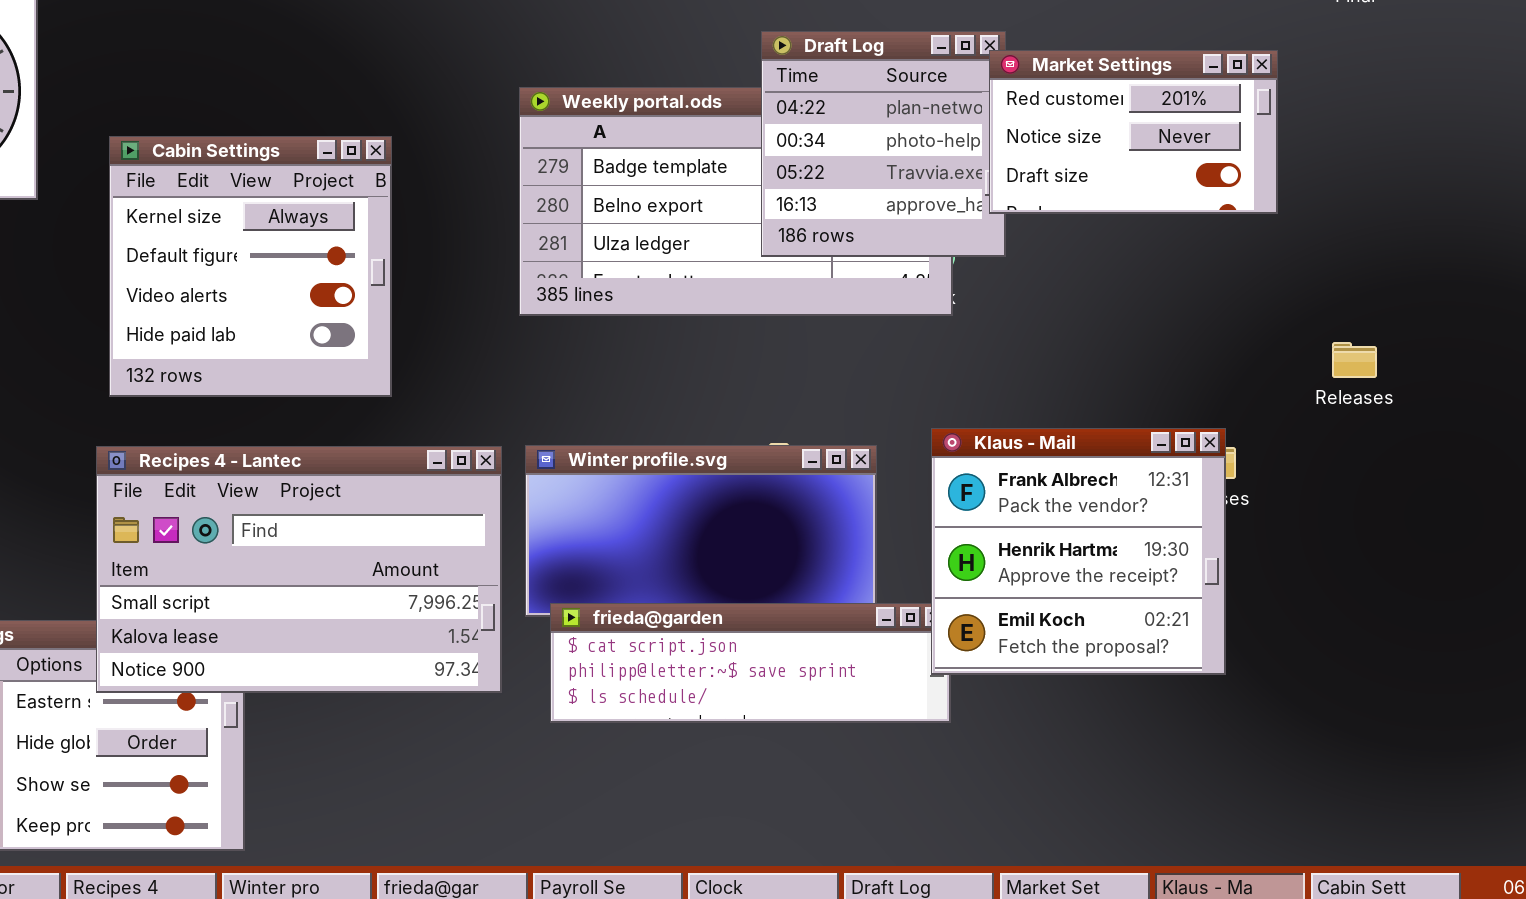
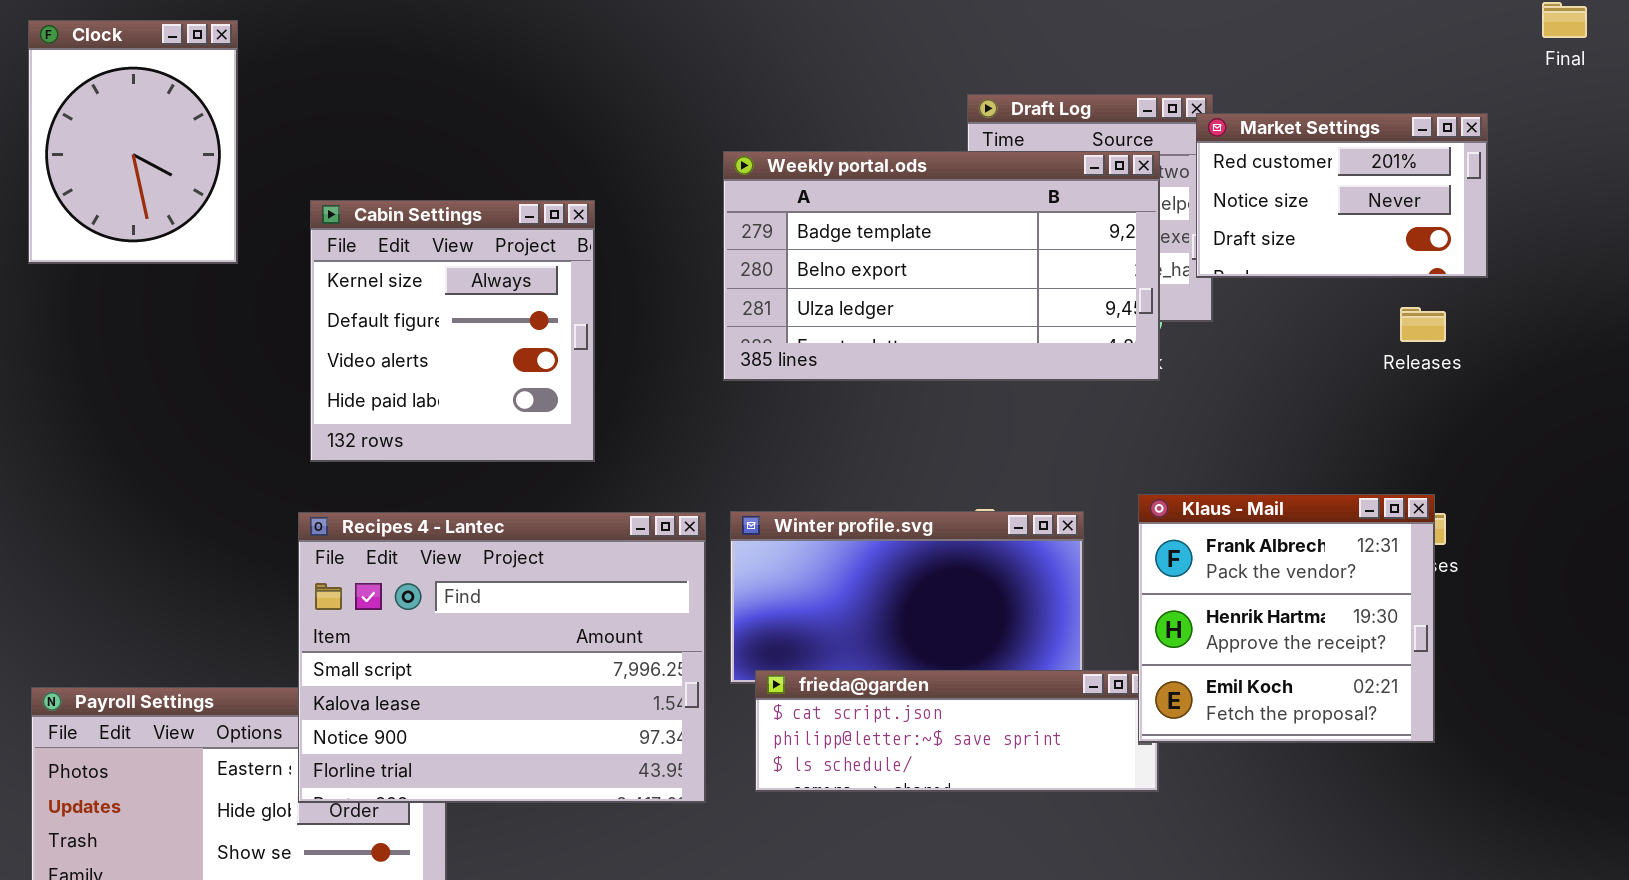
Weekly portal.ods: [519,87,953,316] -> [723,151,1160,381], raised
Releases: [1332,342,1377,378] -> [1400,307,1446,342], moved
Recipes 4 - Lantec: [96,446,502,693] -> [298,512,706,803], resized

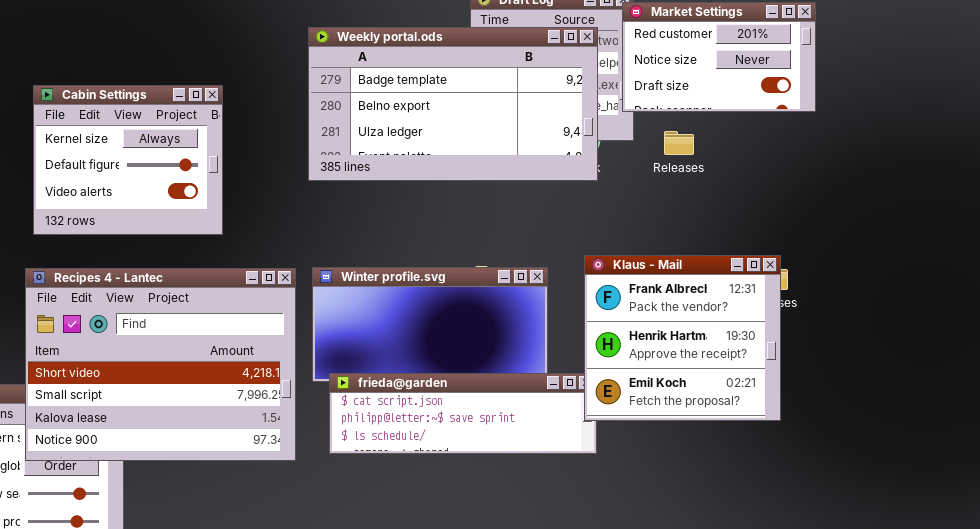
Cabin Settings: [310,200,595,462] -> [33,85,223,235], resized
Releases: [1400,307,1446,342] -> [664,131,694,155], moved
Recipes 4 - Lantec: [298,512,706,803] -> [25,268,296,461], scrolled up 1 row

